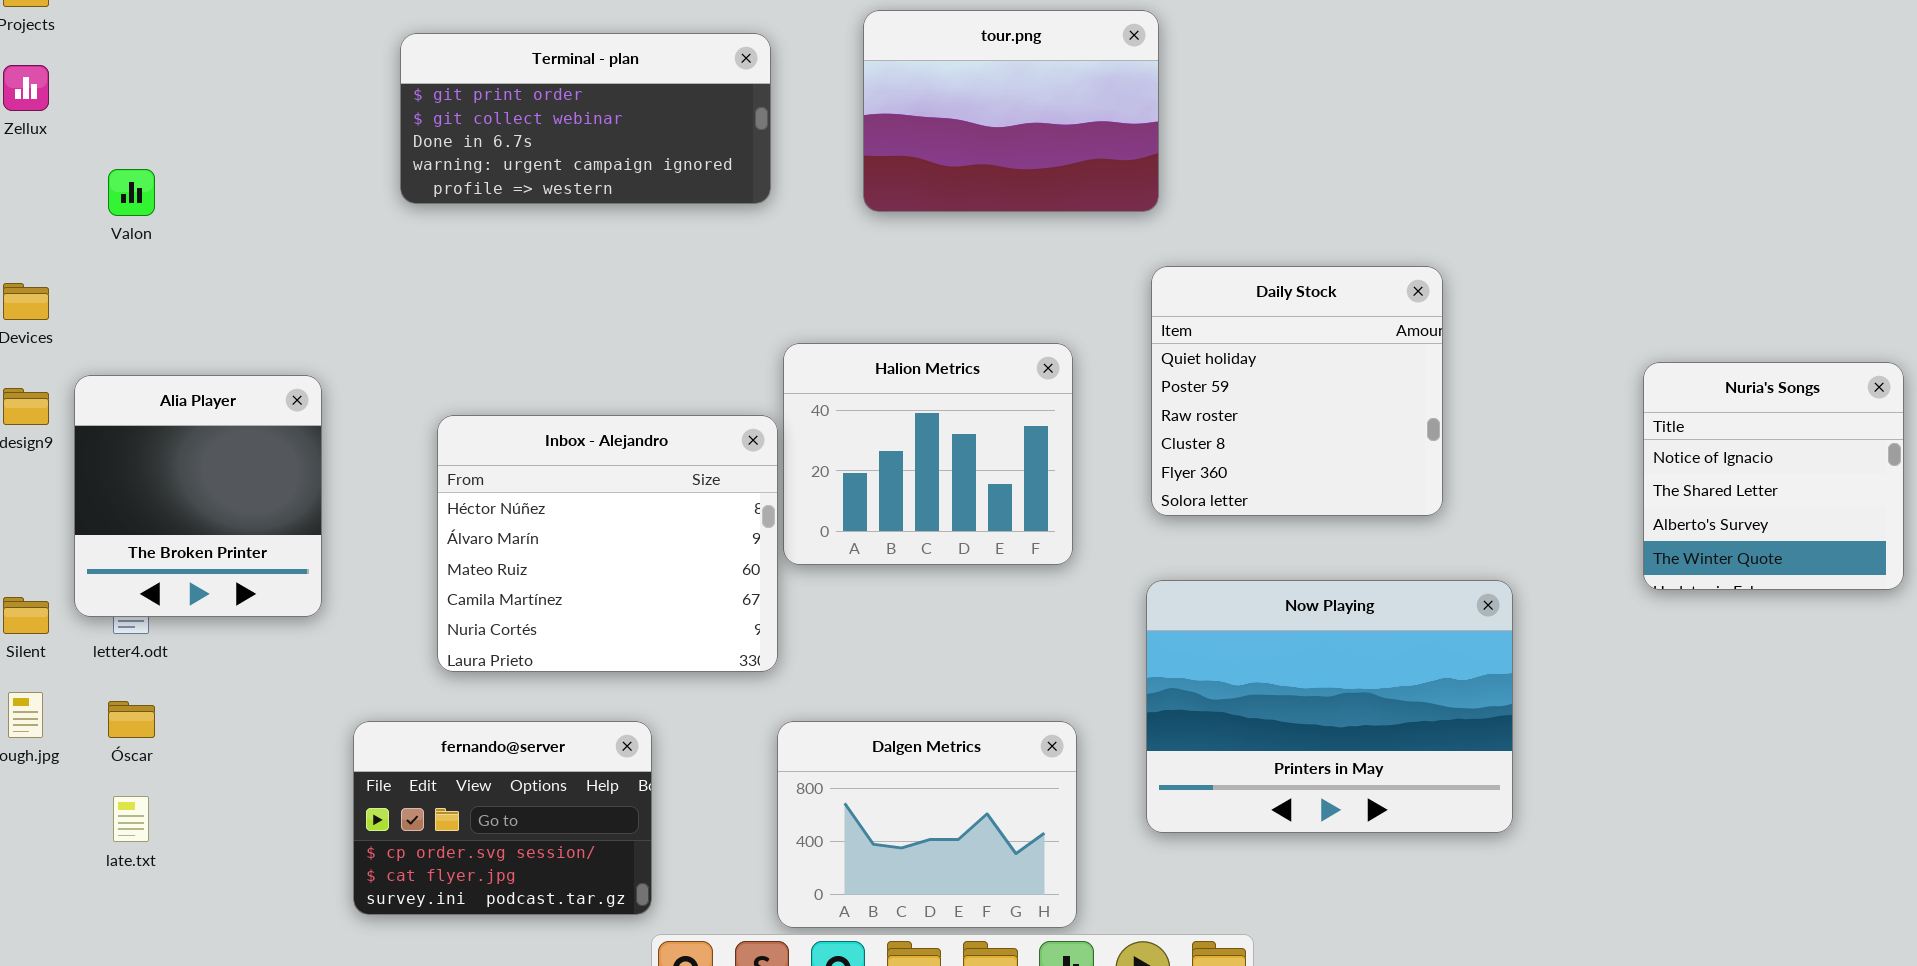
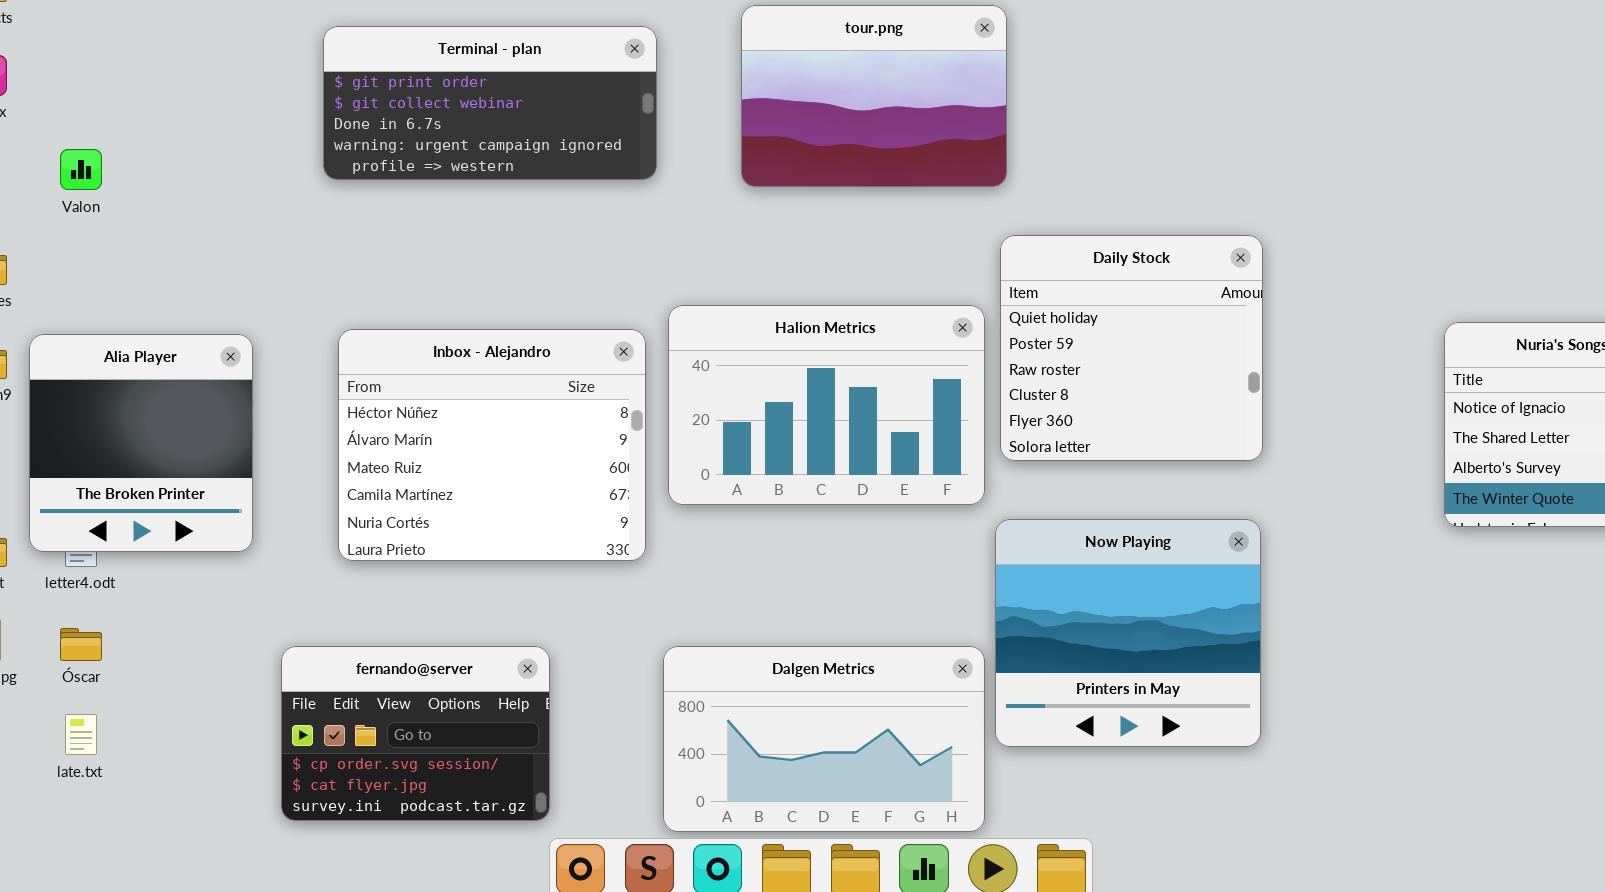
Halion Metrics: [783,343,1073,565] -> [668,305,985,505], resized
Inbox - Alejandro: [437,415,778,672] -> [338,329,646,561], moved
Now Playing: [1146,580,1513,833] -> [995,519,1261,747], resized
Dalgen Metrics: [777,721,1077,928] -> [663,646,985,832], resized

